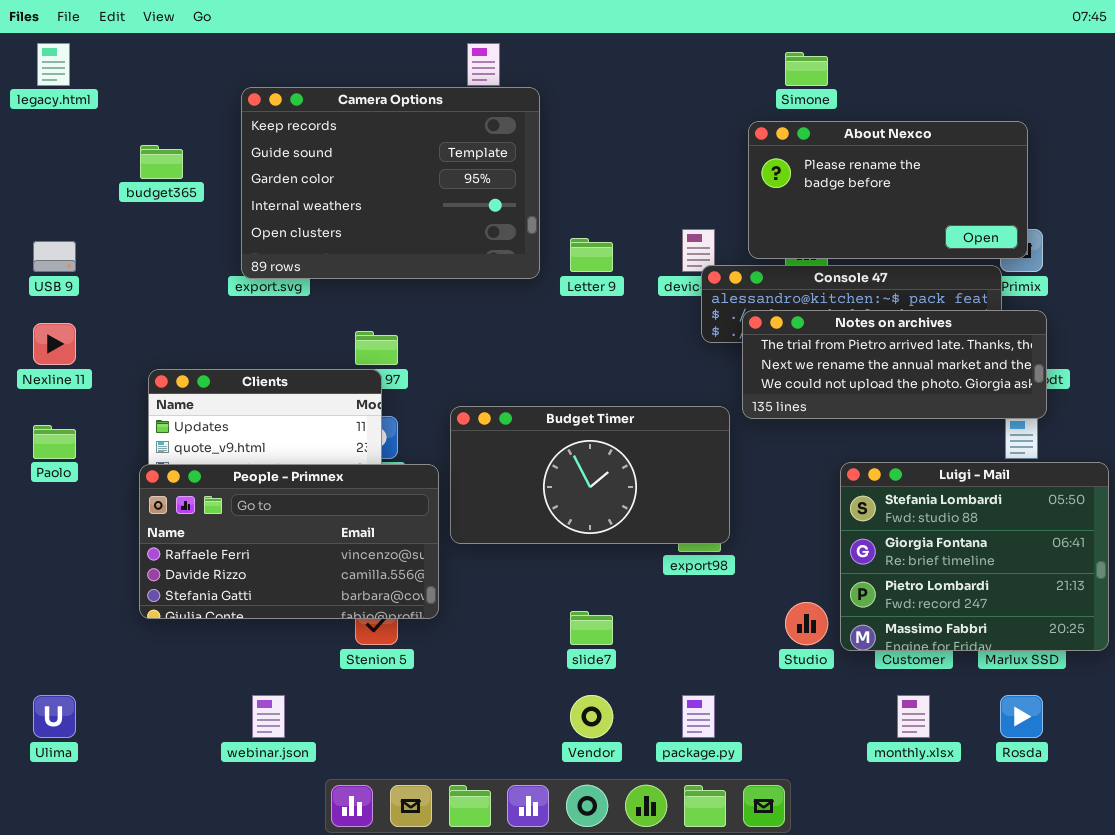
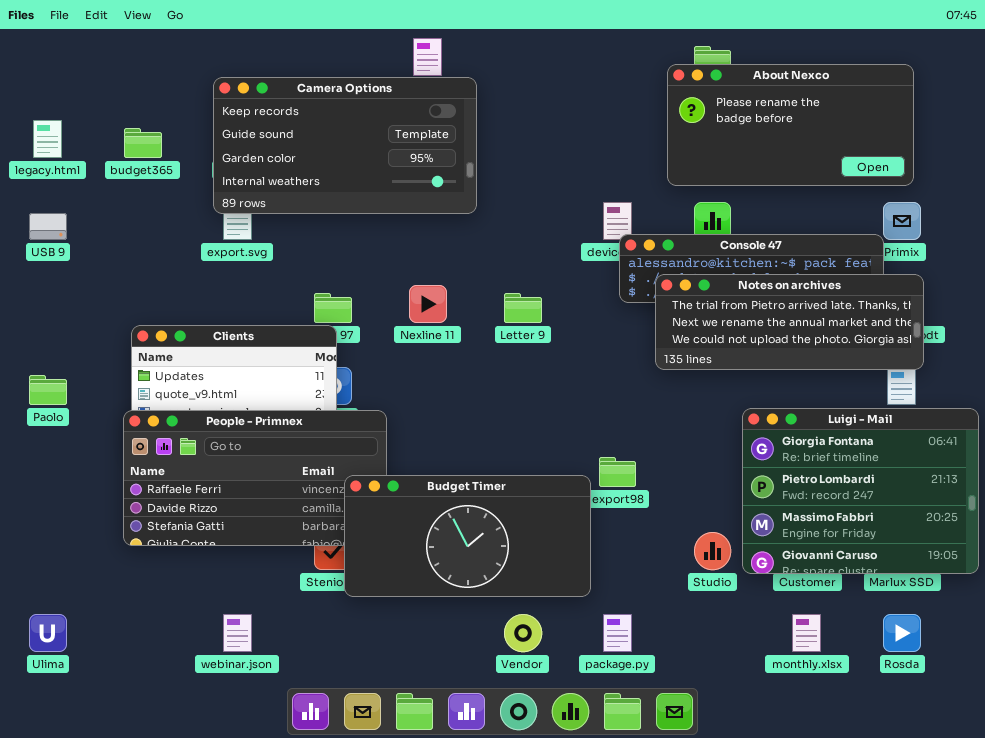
legacy.html: [37,43,70,86] -> [33,120,62,158], moved
Camera Options: [241,87,540,279] -> [213,77,477,214], resized
About Nexco: [748,121,1028,259] -> [667,64,914,186], moved
Letter 9: [570,238,613,272] -> [504,293,542,323], moved
Nexline 11: [33,323,76,365] -> [409,285,447,323], moved
Budget Timer: [450,406,730,544] -> [344,475,591,597], moved
Luigi - Mail: [840,462,1109,651] -> [742,408,979,574], scrolled down 1 row

